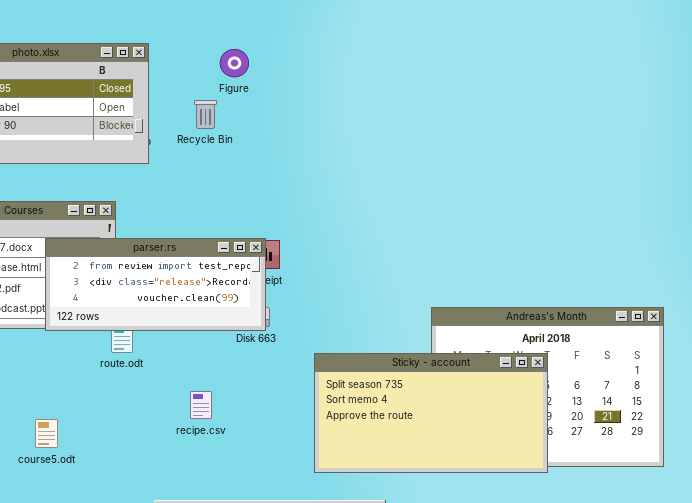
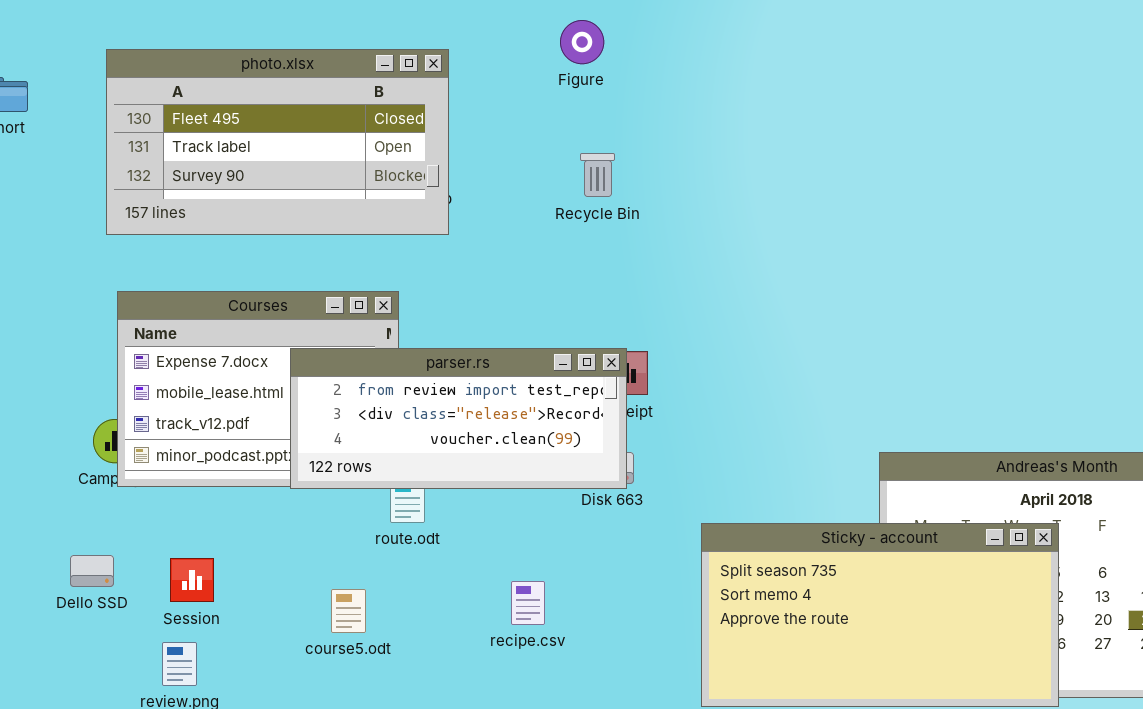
Figure: [220,49,249,77] -> [560,20,604,64], moved
Recycle Bin: [194,100,217,129] -> [580,153,615,197], moved
course5.odt: [35,419,58,448] -> [331,589,366,633], moved

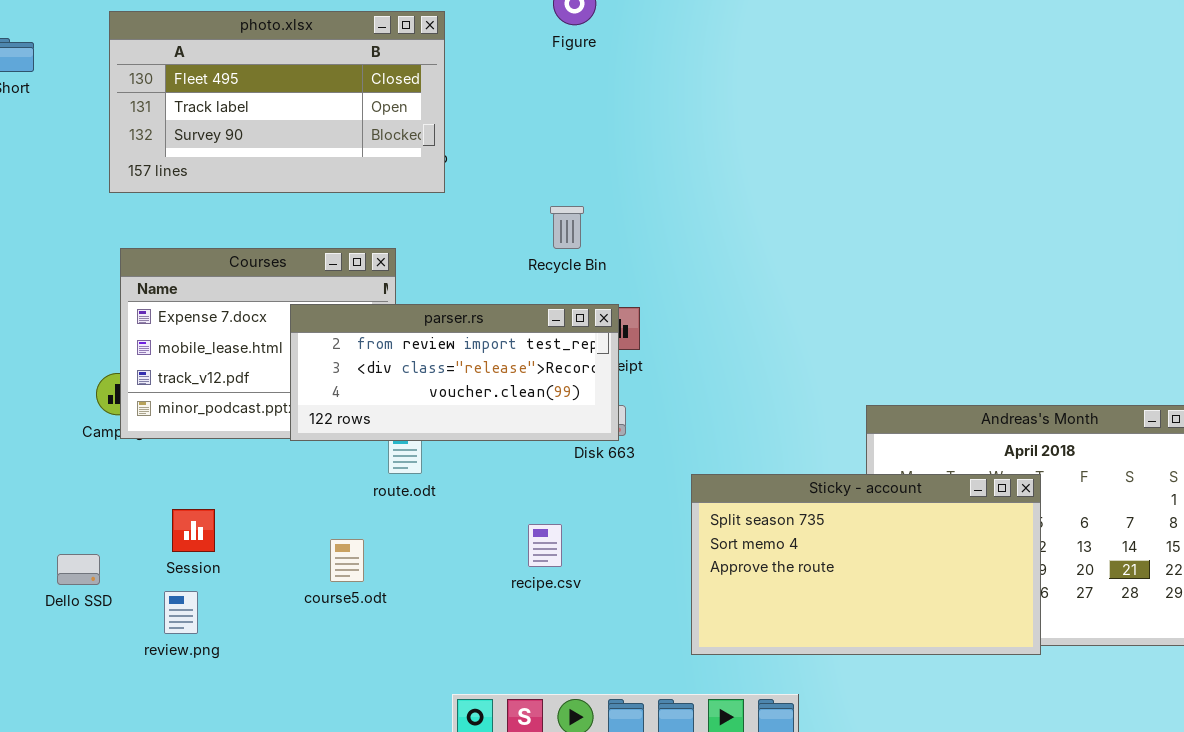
Recycle Bin: [580,153,615,197] -> [550,206,584,249], moved
Dello SSD: [70,555,114,587] -> [57,554,100,585], moved
recipe.csv: [511,581,545,625] -> [528,524,562,567], moved

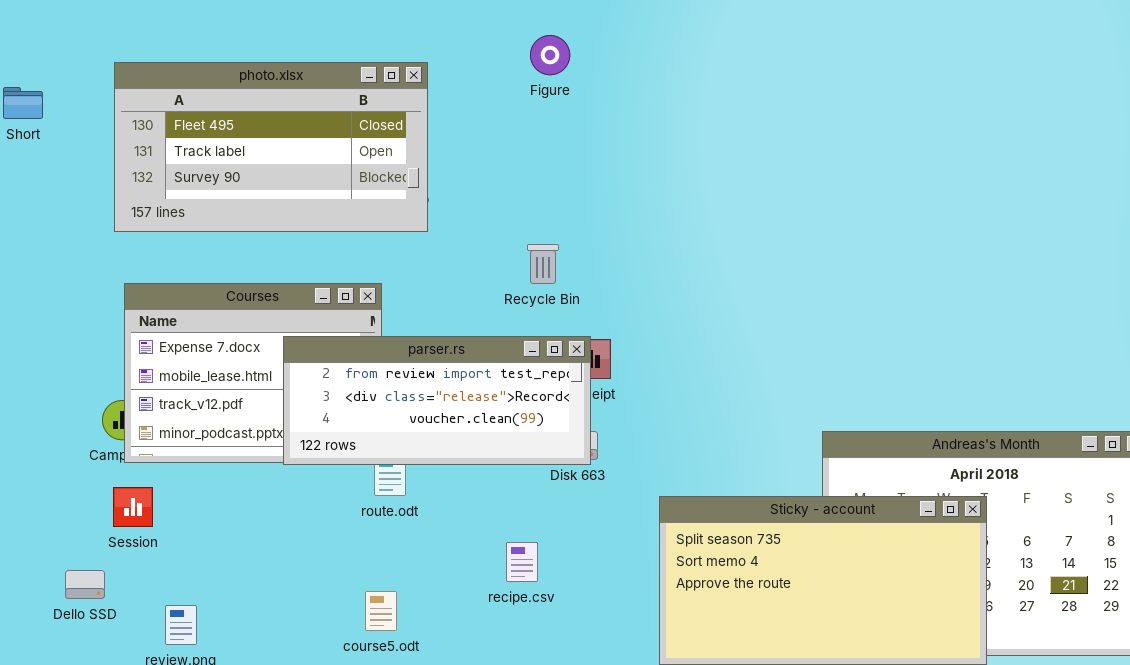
Session: [172,509,215,552] -> [113,487,153,527], moved
course5.odt: [330,539,364,582] -> [365,591,397,631], moved

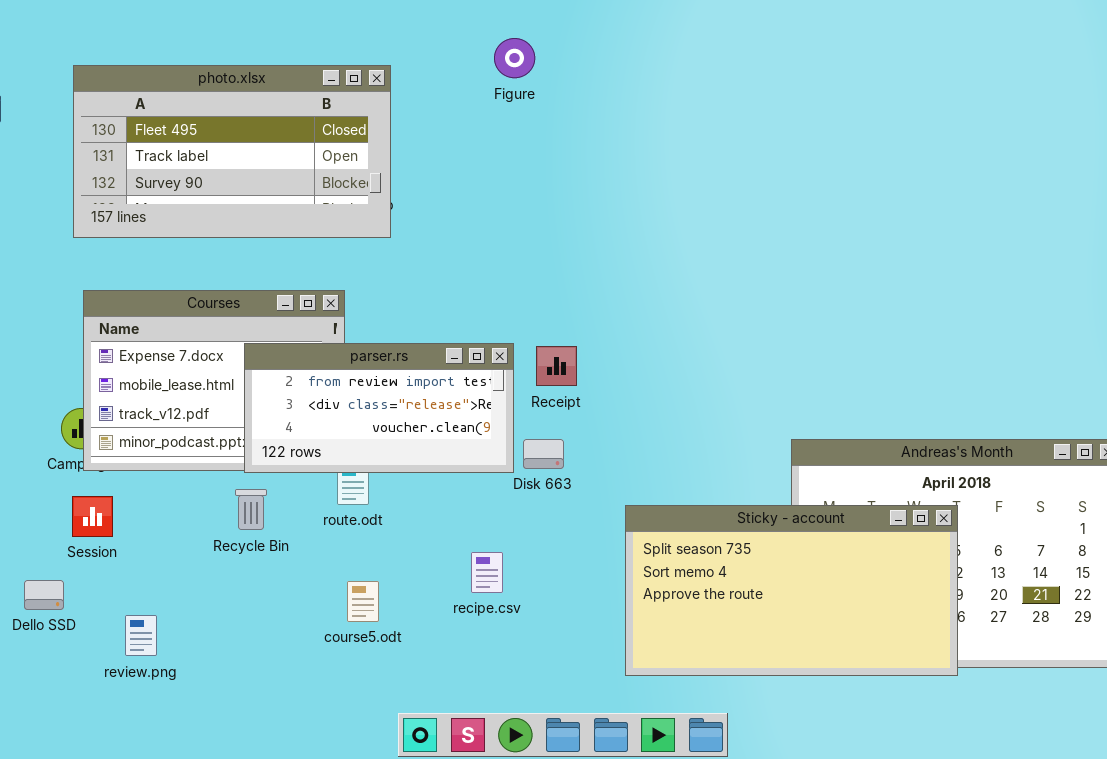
Recycle Bin: [527,244,559,284] -> [235,489,267,530], moved
parser.rs: [283,336,591,465] -> [244,343,514,473], resized
course5.odt: [365,591,397,631] -> [347,581,379,622], moved

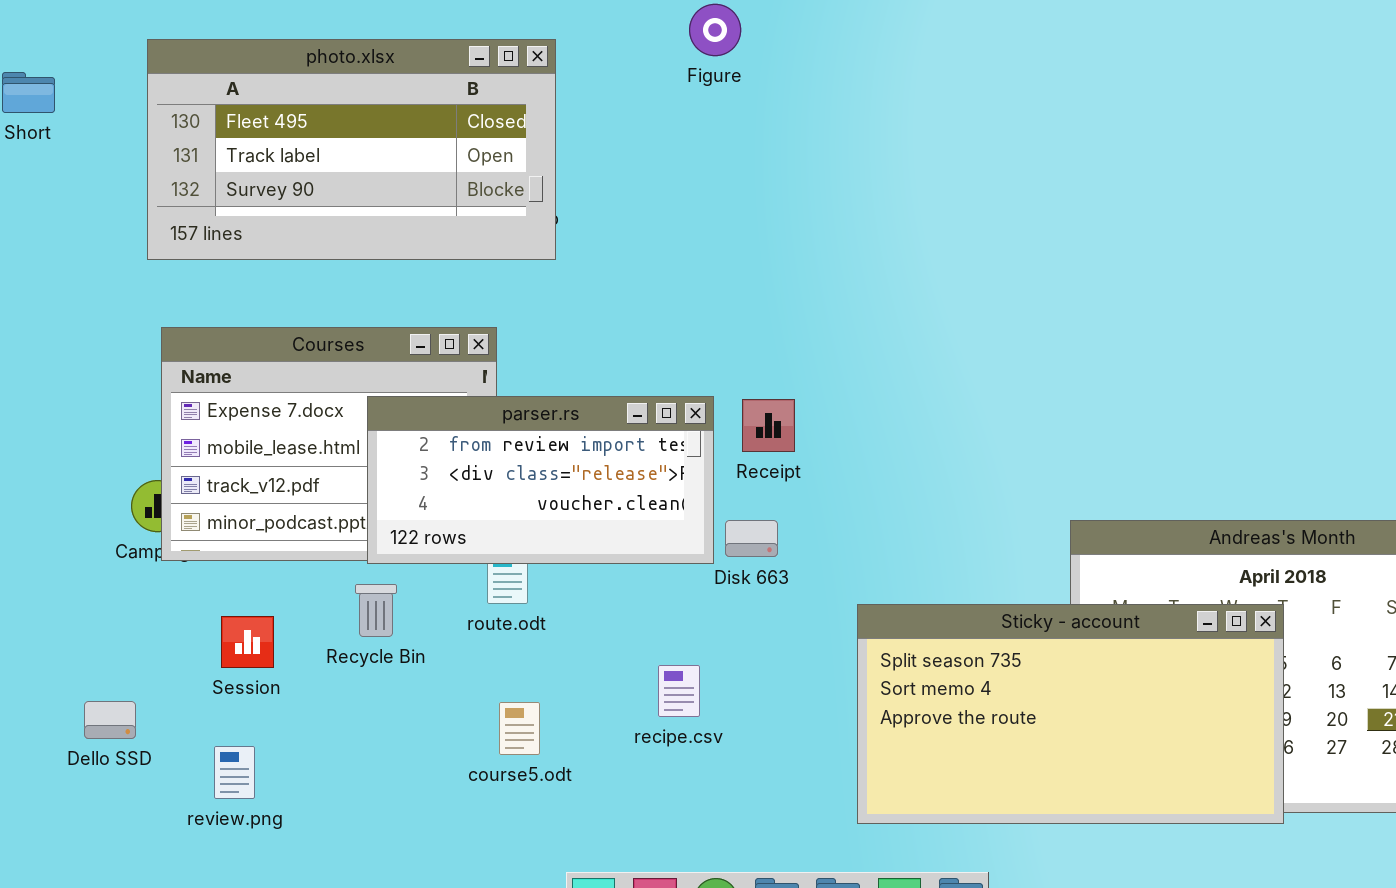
Session: [72,496,113,537] -> [221,616,274,668], moved

